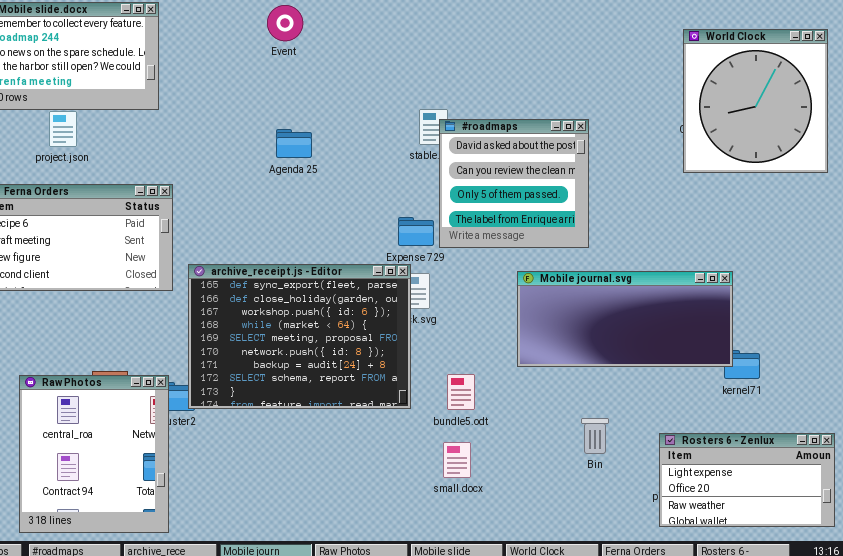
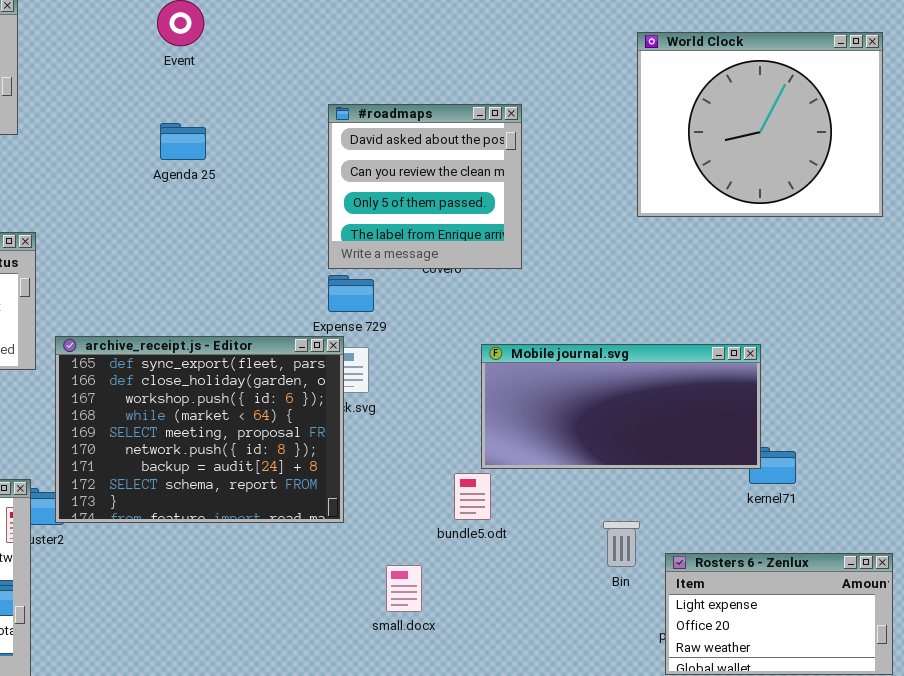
World Clock: [683,29,828,173] -> [637,32,883,217], resized
#roadmaps: [439,119,589,248] -> [328,104,522,269], moved
Agenda 25: [276,129,312,158] -> [160,123,206,160], moved
bundle5.odt: [447,374,475,410] -> [454,473,491,520], moved
Bin: [581,418,609,454] -> [603,521,640,567], moved

